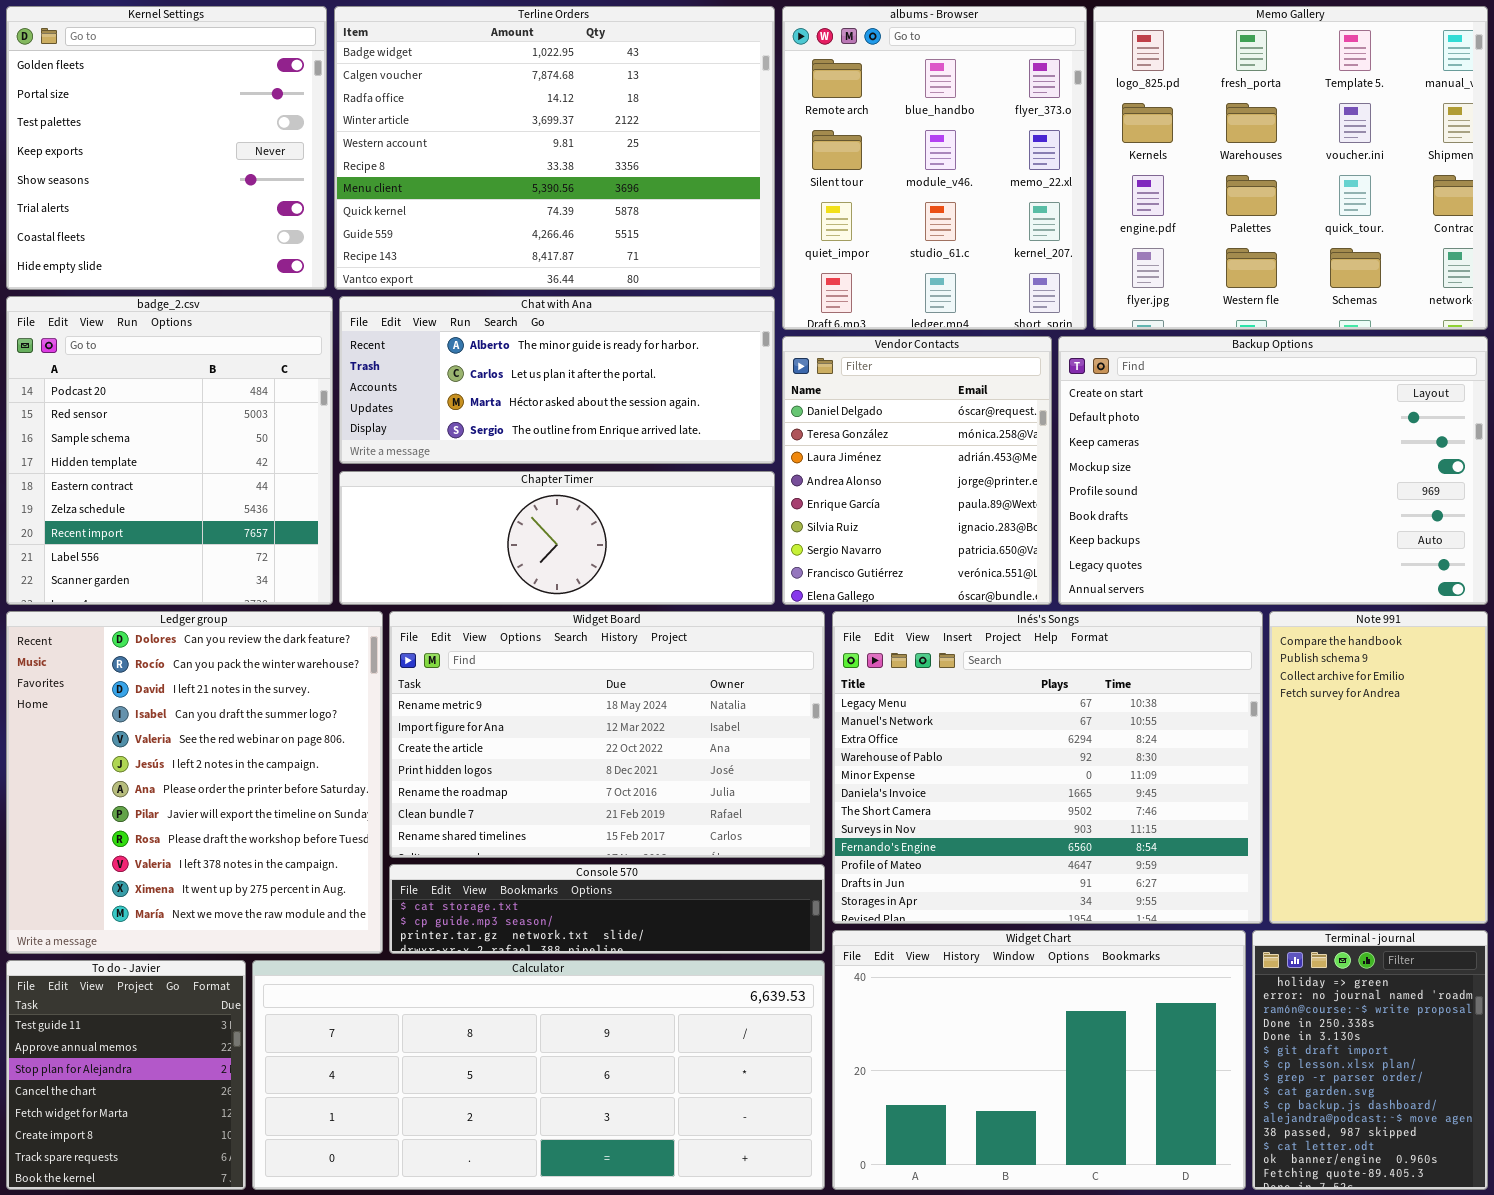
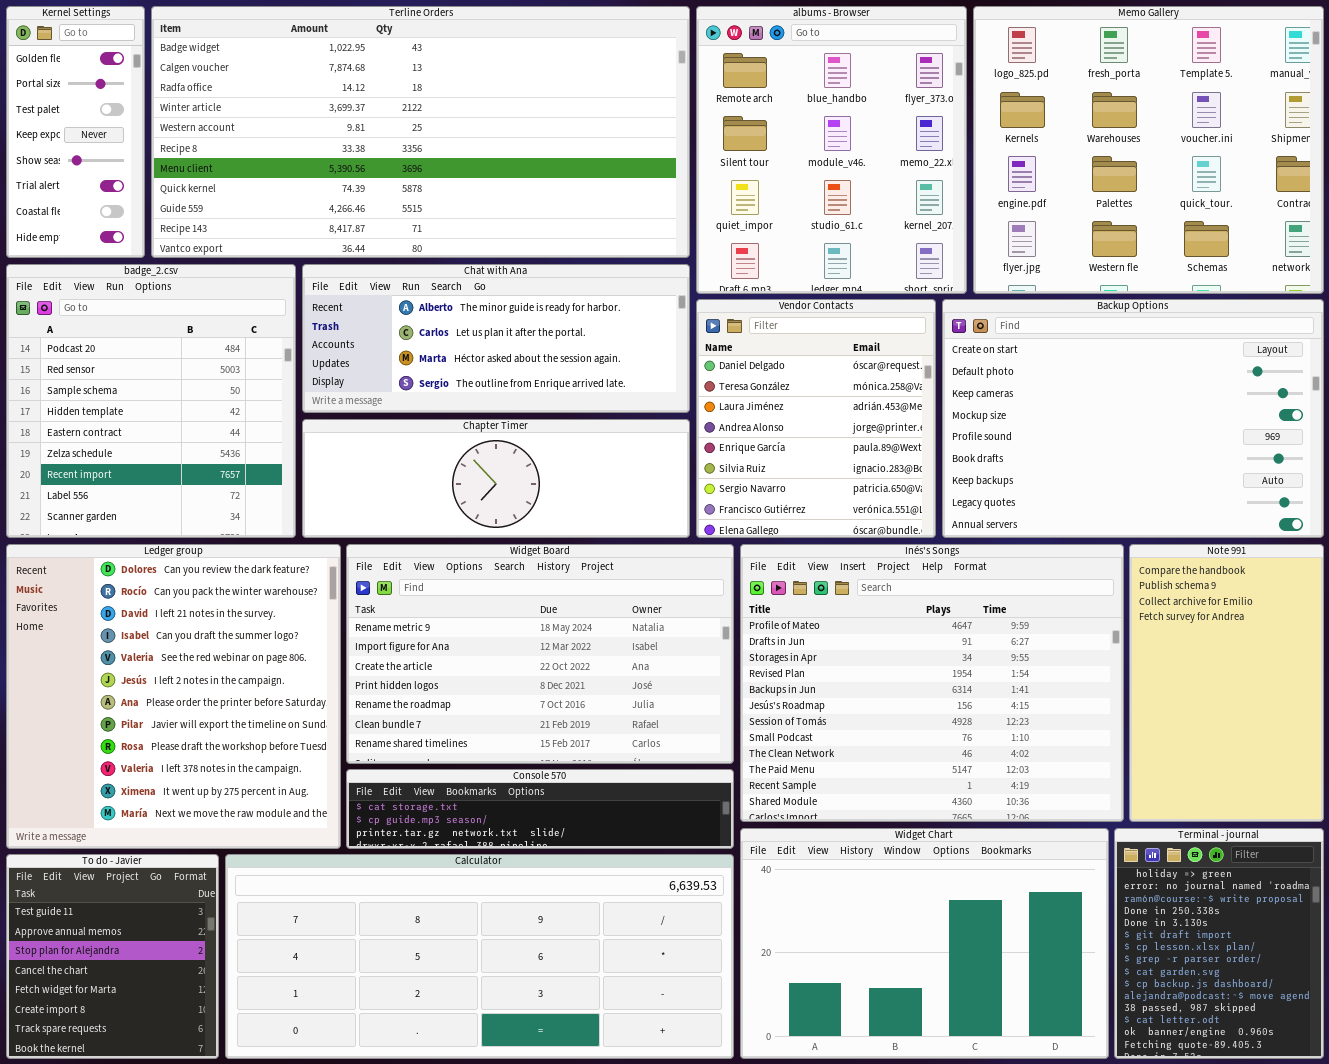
Kernel Settings: [6,6,327,290] -> [6,6,145,258], resized
Terline Orders: [334,6,775,290] -> [151,6,690,258], resized
Inés's Songs: [832,611,1263,924] -> [740,544,1124,822], scrolled down 9 rows

